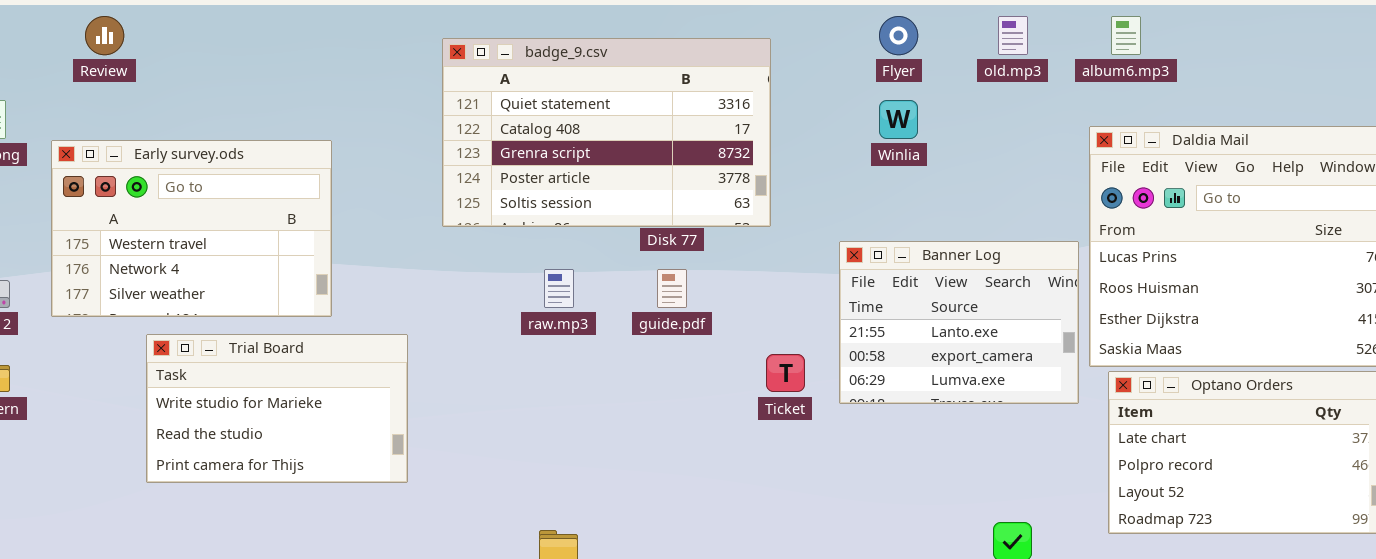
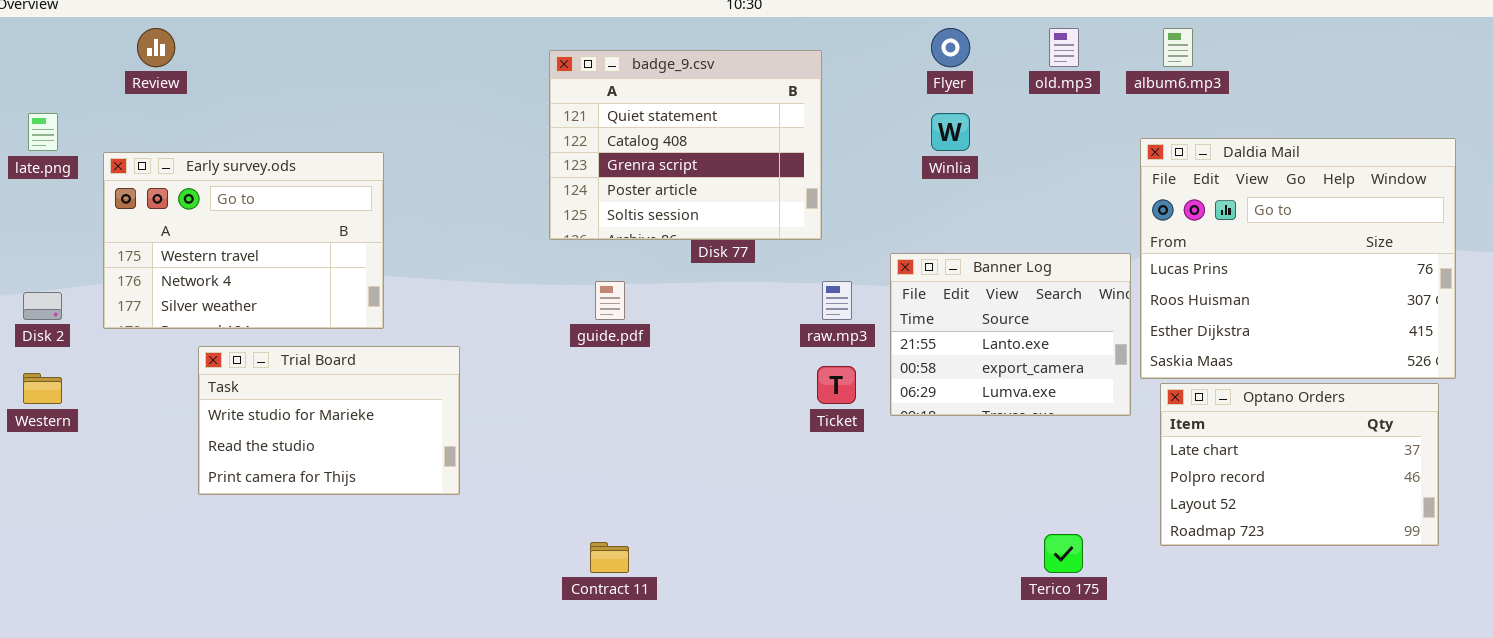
badge_9.csv: [442,38,771,227] -> [549,50,822,240], resized
raw.mp3: [544,269,574,308] -> [822,281,852,320], moved
guide.pdf: [657,269,687,308] -> [595,281,625,320], moved

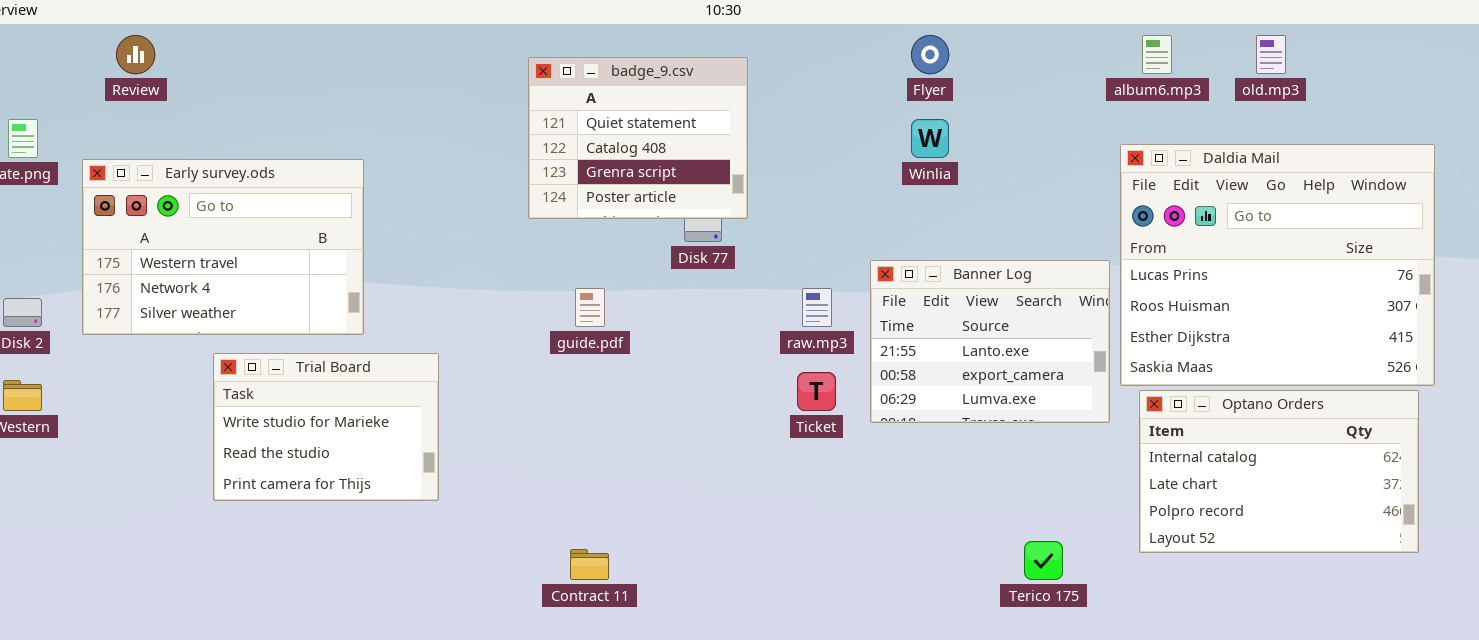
old.mp3: [1049,28,1079,67] -> [1256,35,1286,74], moved
badge_9.csv: [549,50,822,240] -> [528,57,748,219], resized
Trial Board: [198,346,460,495] -> [213,353,439,501], resized
Optano Orders: [1160,383,1439,546] -> [1139,390,1419,553], scrolled up 1 row

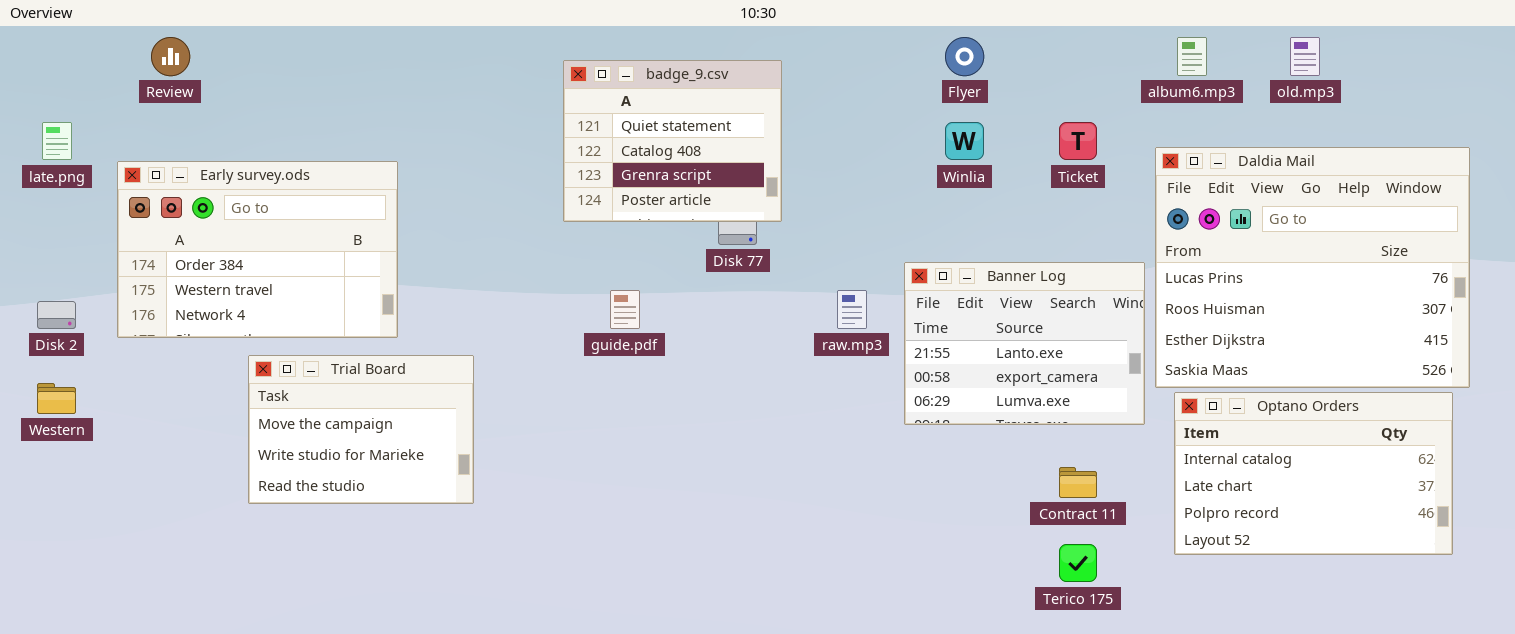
Early survey.ods: [82,159,364,335] -> [117,161,398,338], scrolled up 1 row
Trial Board: [213,353,439,501] -> [248,355,474,504], scrolled up 1 row
Ticket: [797,372,836,411] -> [1059,122,1097,160], moved
Contract 11: [570,549,609,580] -> [1059,467,1097,498], moved

